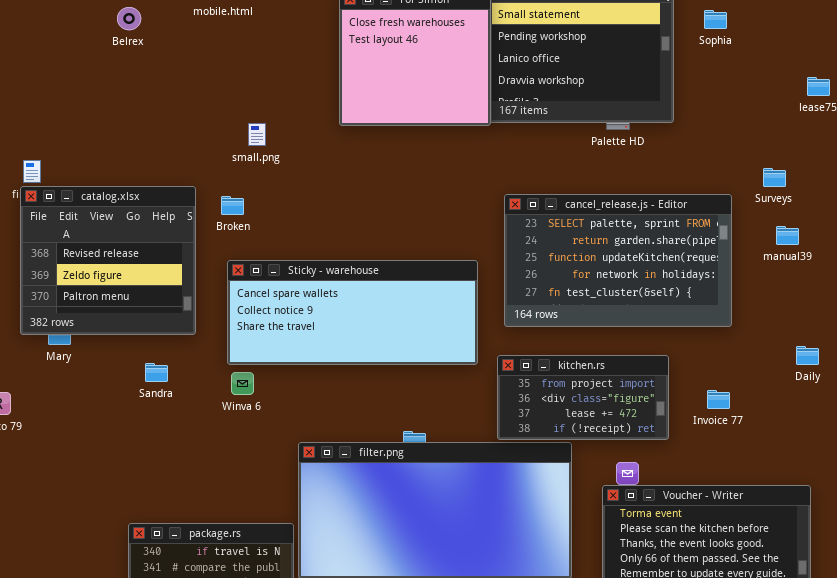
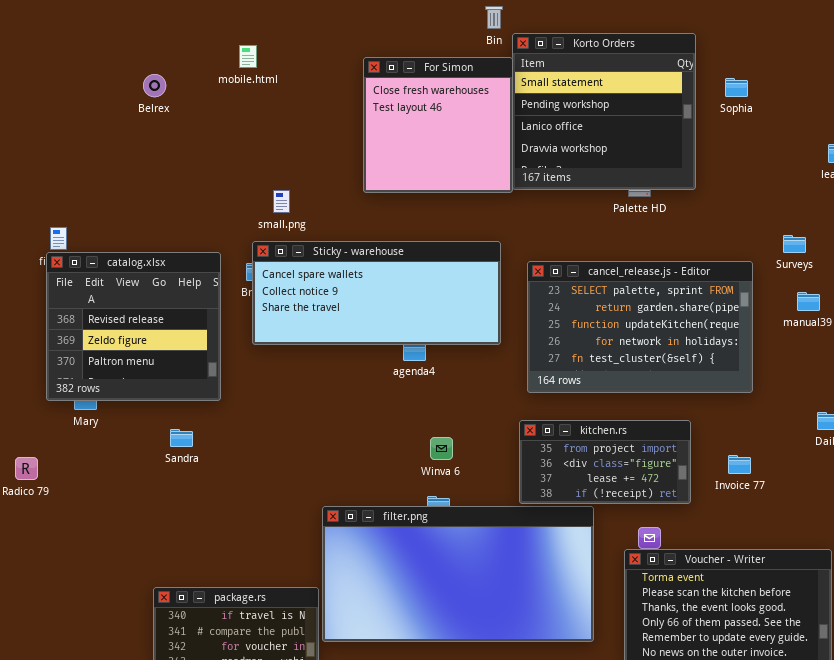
Sticky - warehouse: [227,260,478,365] -> [252,241,501,345], moved
Winva 6: [231,372,254,395] -> [430,437,453,460], moved

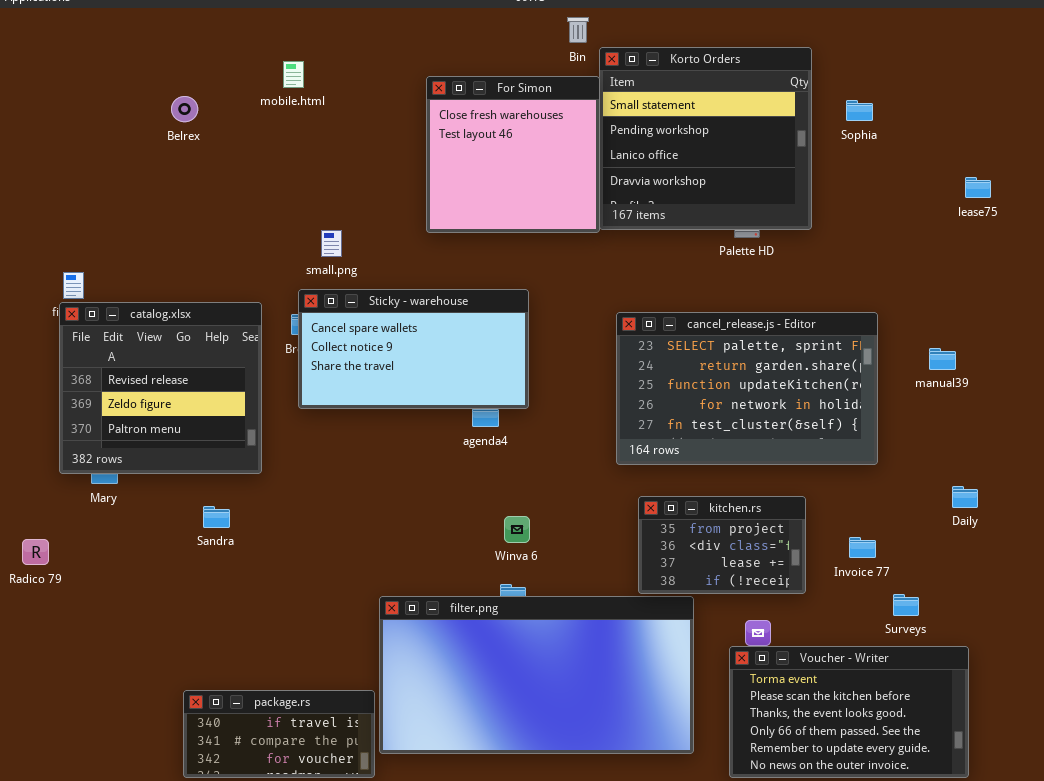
Surveys: [783,235,806,253] -> [893,594,919,616], moved
Sticky - warehouse: [252,241,501,345] -> [298,289,529,409], resized
kitchen.rs: [519,420,691,504] -> [638,496,806,594], resized

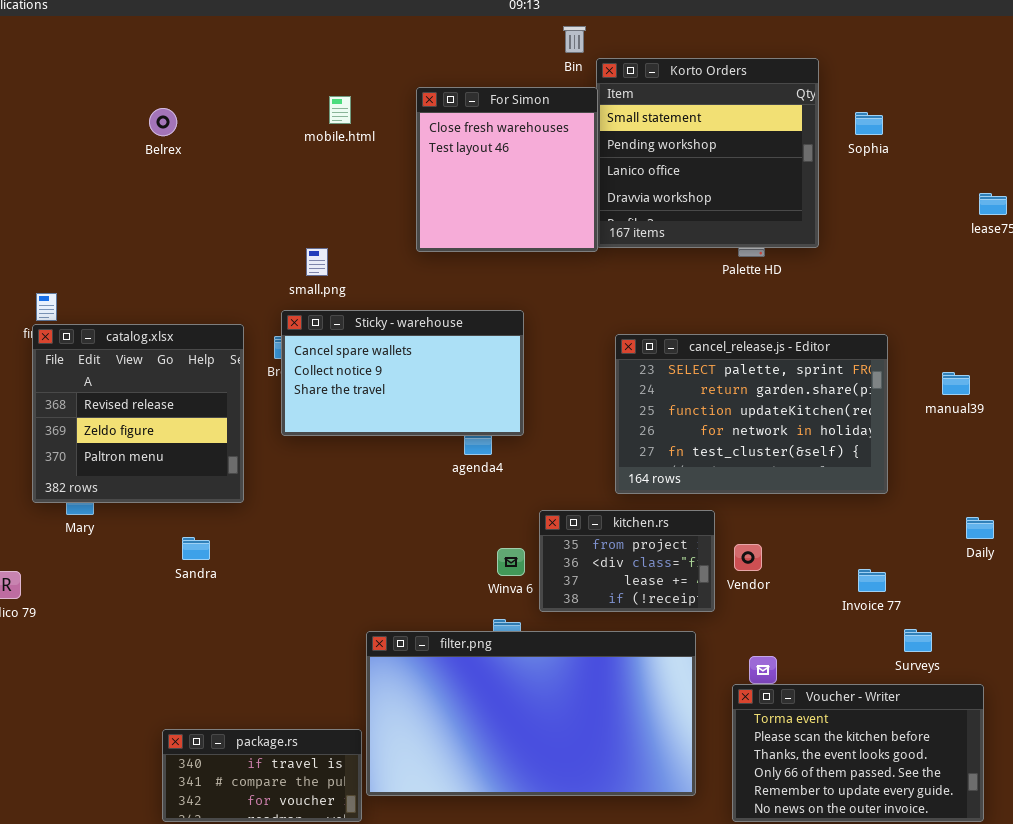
mobile.html: [283,61,304,88] -> [329,96,351,124], moved
kitchen.rs: [638,496,806,594] -> [539,510,715,612], moved

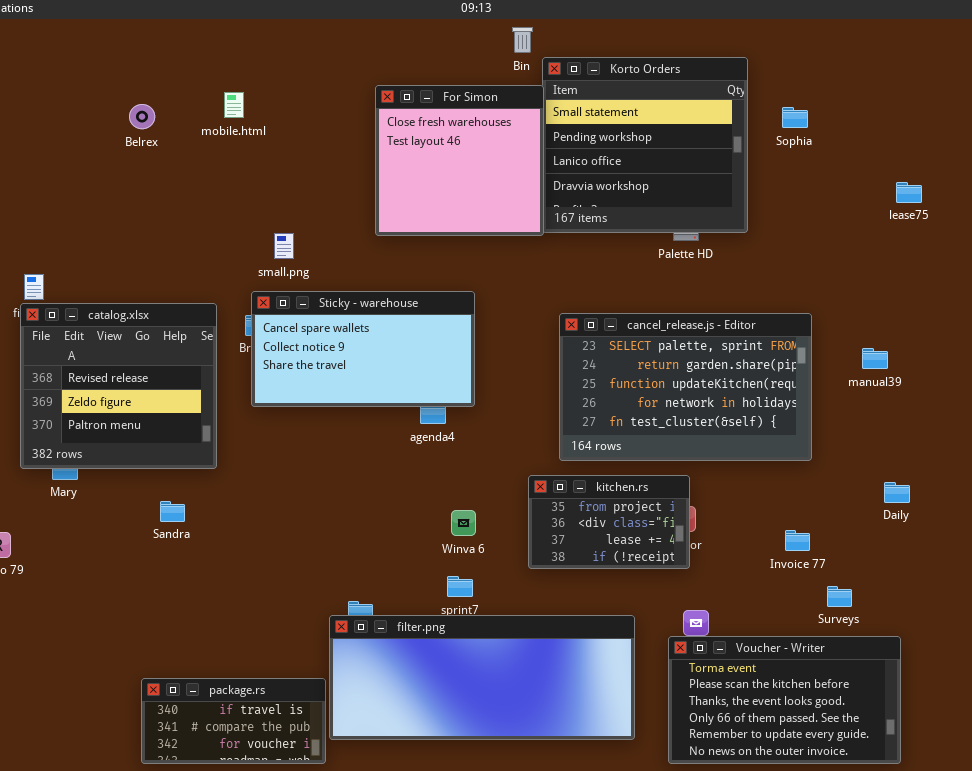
mobile.html: [329,96,351,124] -> [224,92,244,118], moved
kitchen.rs: [539,510,715,612] -> [528,475,690,569], moved
filter.png: [366,631,696,796] -> [329,615,635,740], resized

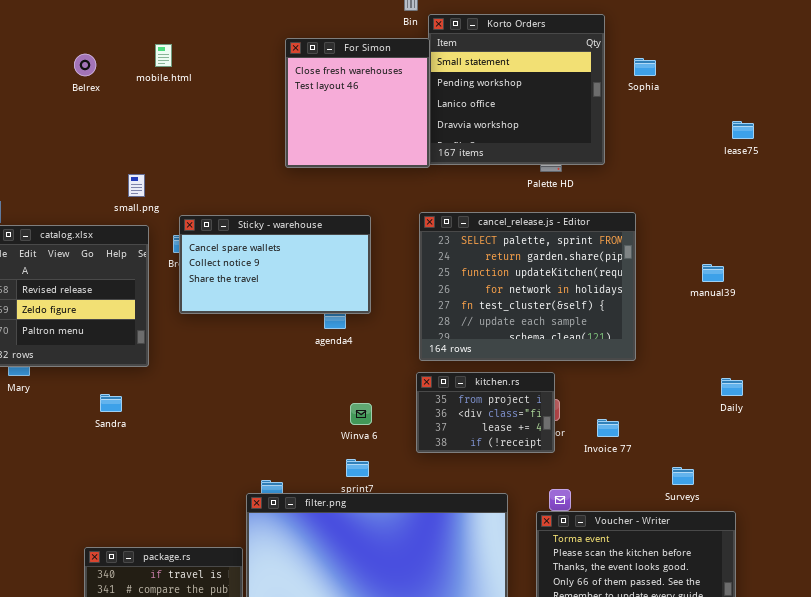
small.png: [274,233,294,259] -> [128,174,145,197], moved
cancel_release.js - Editor: [559,313,812,461] -> [419,212,636,361], moved, resized
Invoice 77: [785,530,810,551] -> [597,419,619,437], moved

